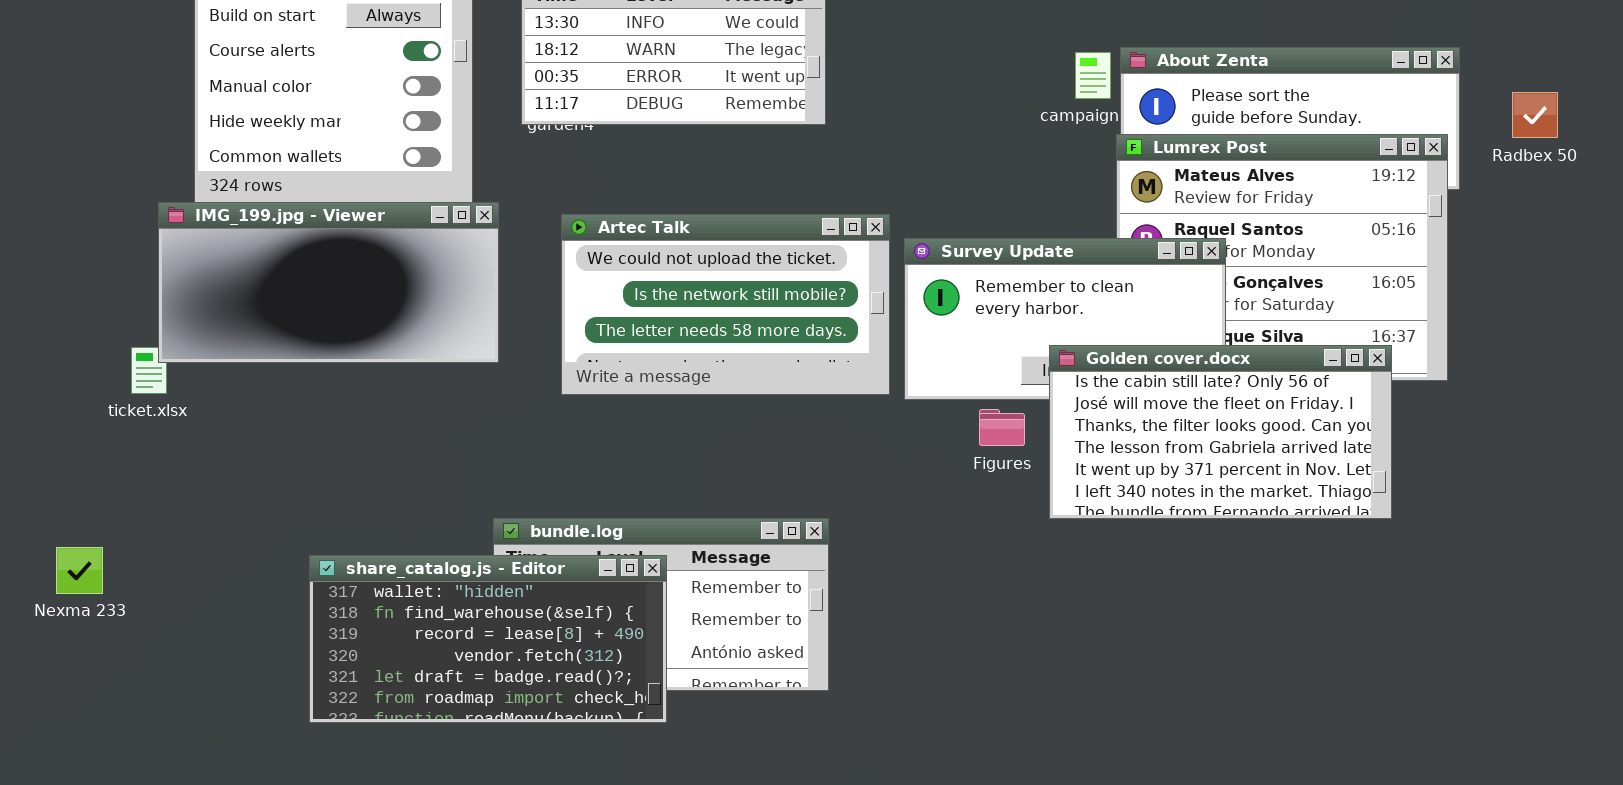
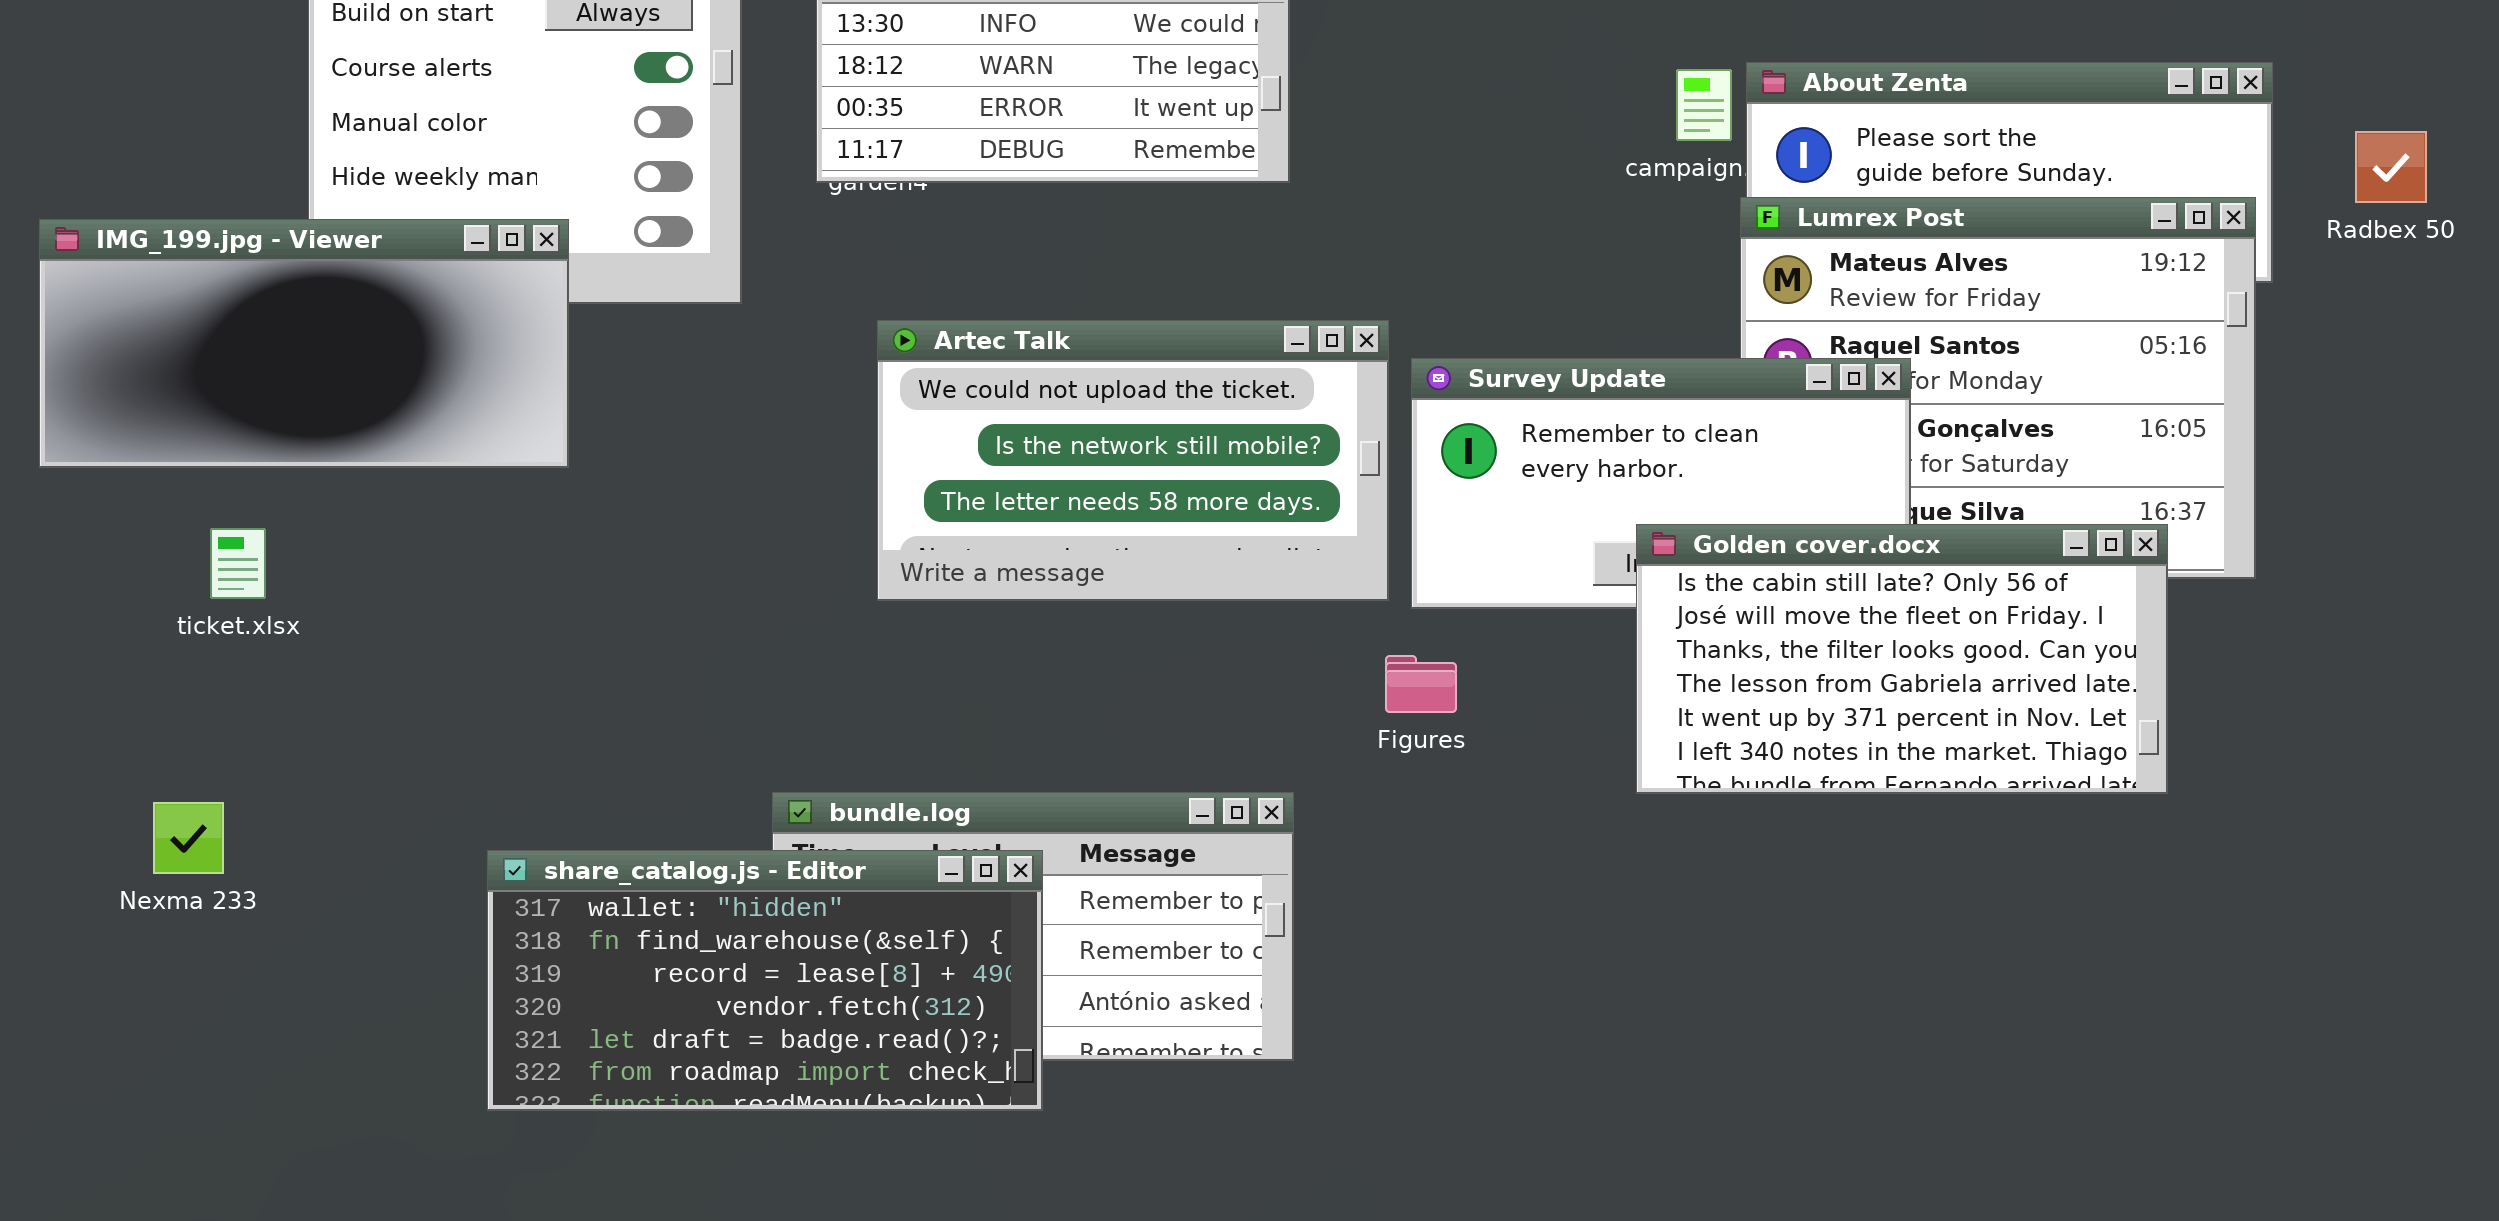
IMG_199.jpg - Viewer: [158,202,499,363] -> [39,219,569,468], moved
Figures: [979,409,1025,446] -> [1385,655,1457,713], moved
Nexma 233: [56,547,103,594] -> [153,802,224,874], moved

